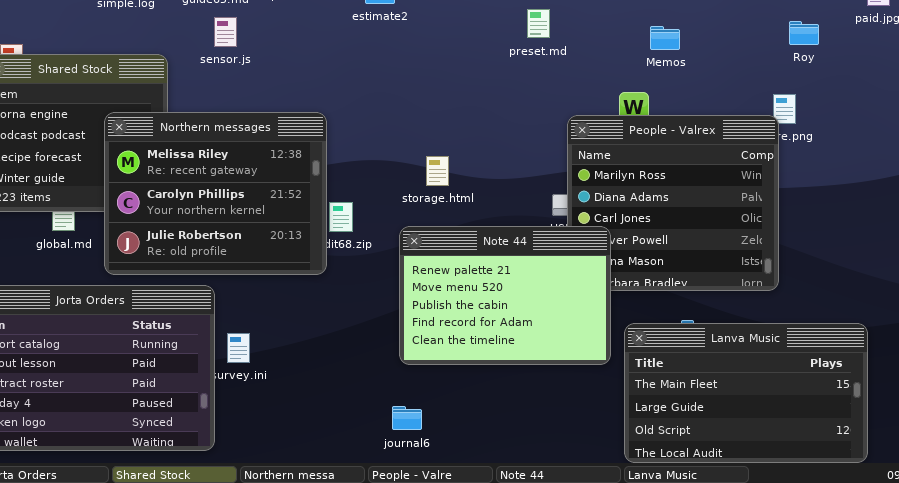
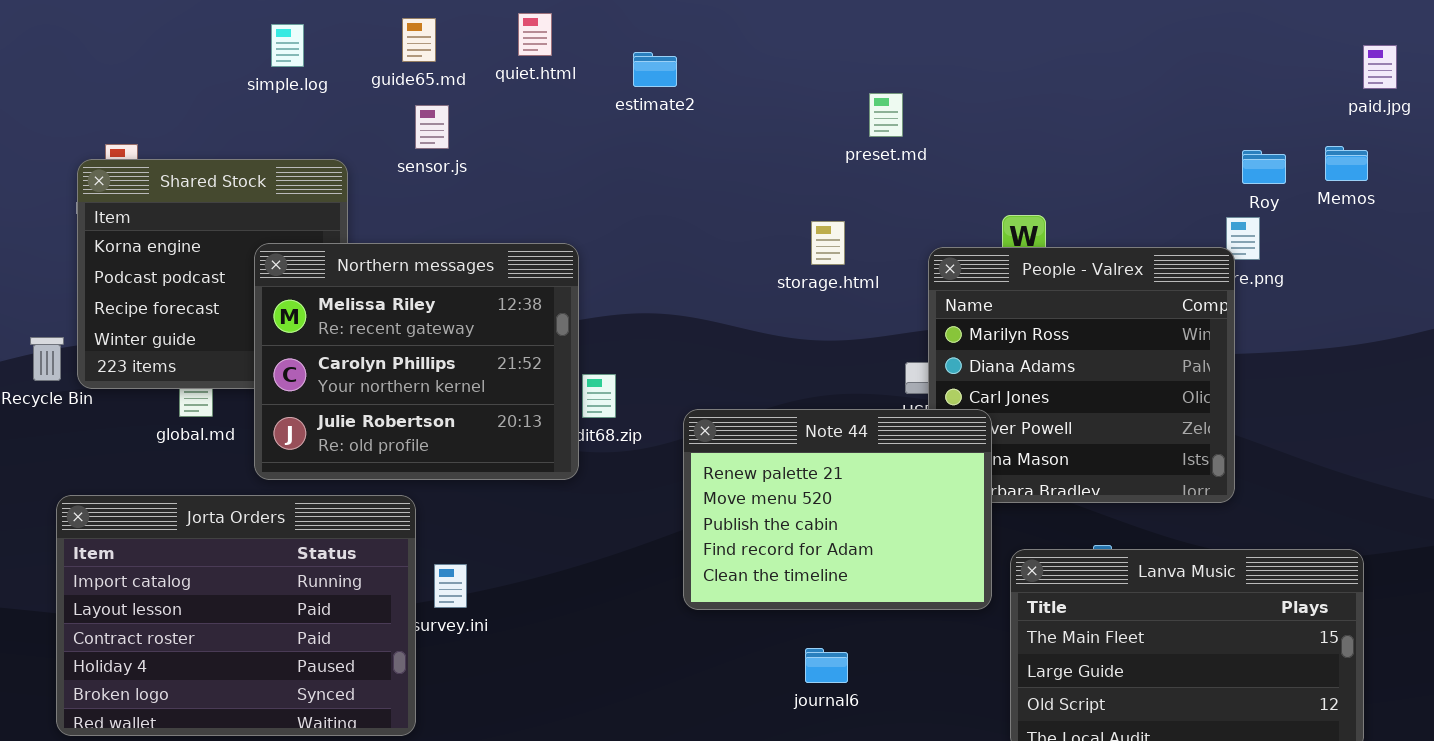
Roy: [789,21,819,45] -> [1242,150,1286,184], moved
Memos: [650,26,680,50] -> [1325,146,1368,181], moved
storage.html: [426,156,449,186] -> [811,221,845,265], moved
journal6: [392,406,422,430] -> [805,648,848,683], moved

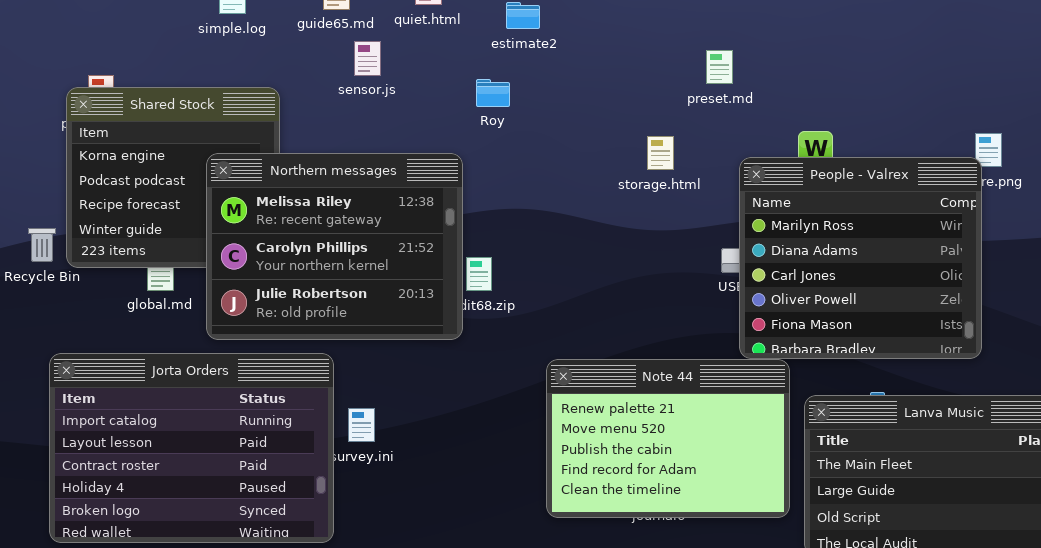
preset.md: [869,93,903,137] -> [706,50,733,84], moved
sensor.js: [415,105,449,149] -> [354,41,381,76], moved
Roy: [1242,150,1286,184] -> [476,79,510,107], moved
Note 44: [683,409,992,610] -> [546,359,790,518], moved

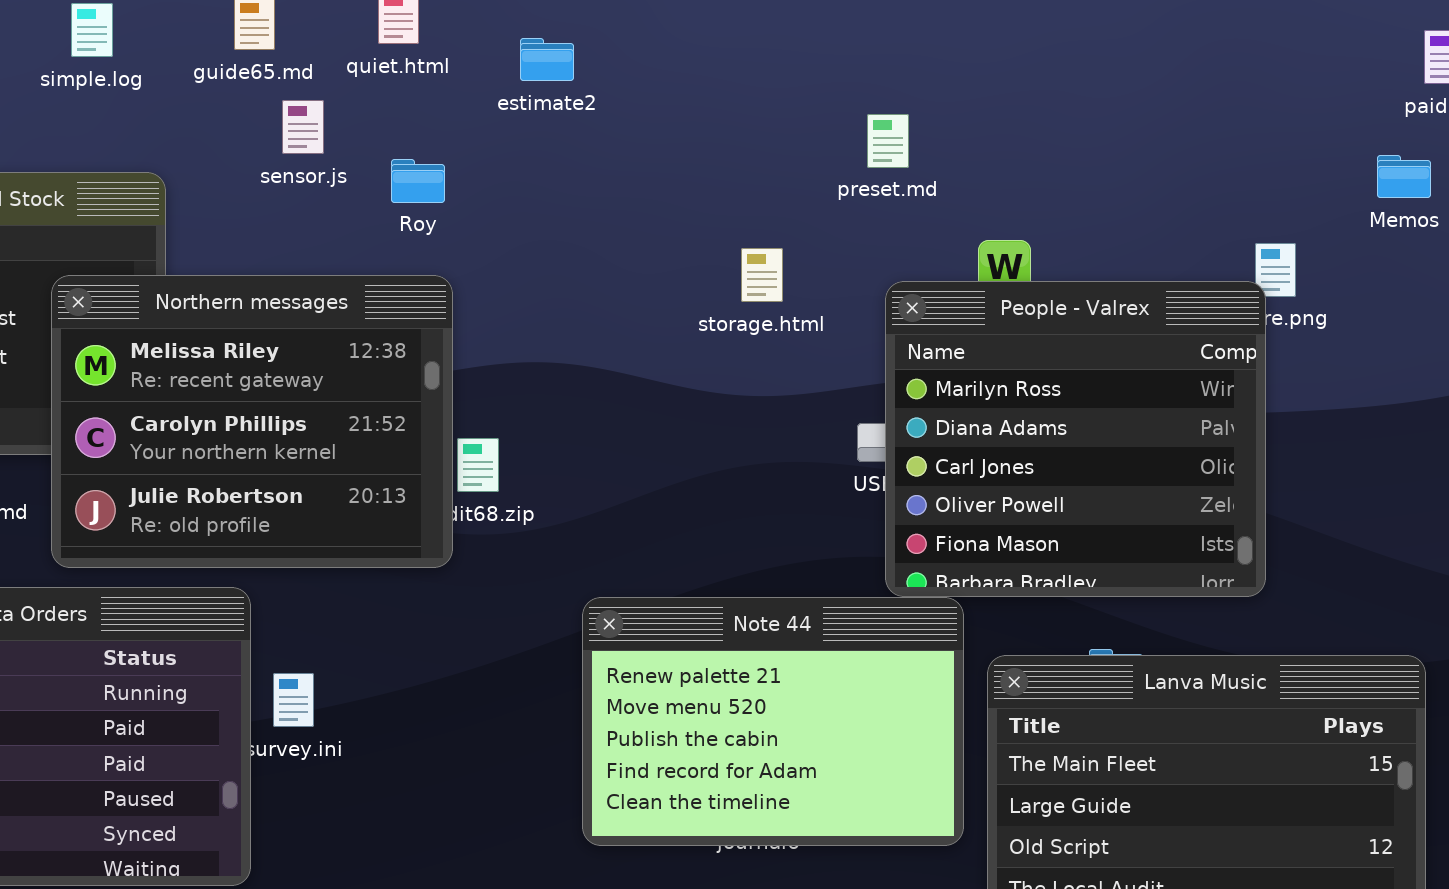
preset.md: [706,50,733,84] -> [867,114,909,168], moved
Roy: [476,79,510,107] -> [391,159,445,203], moved

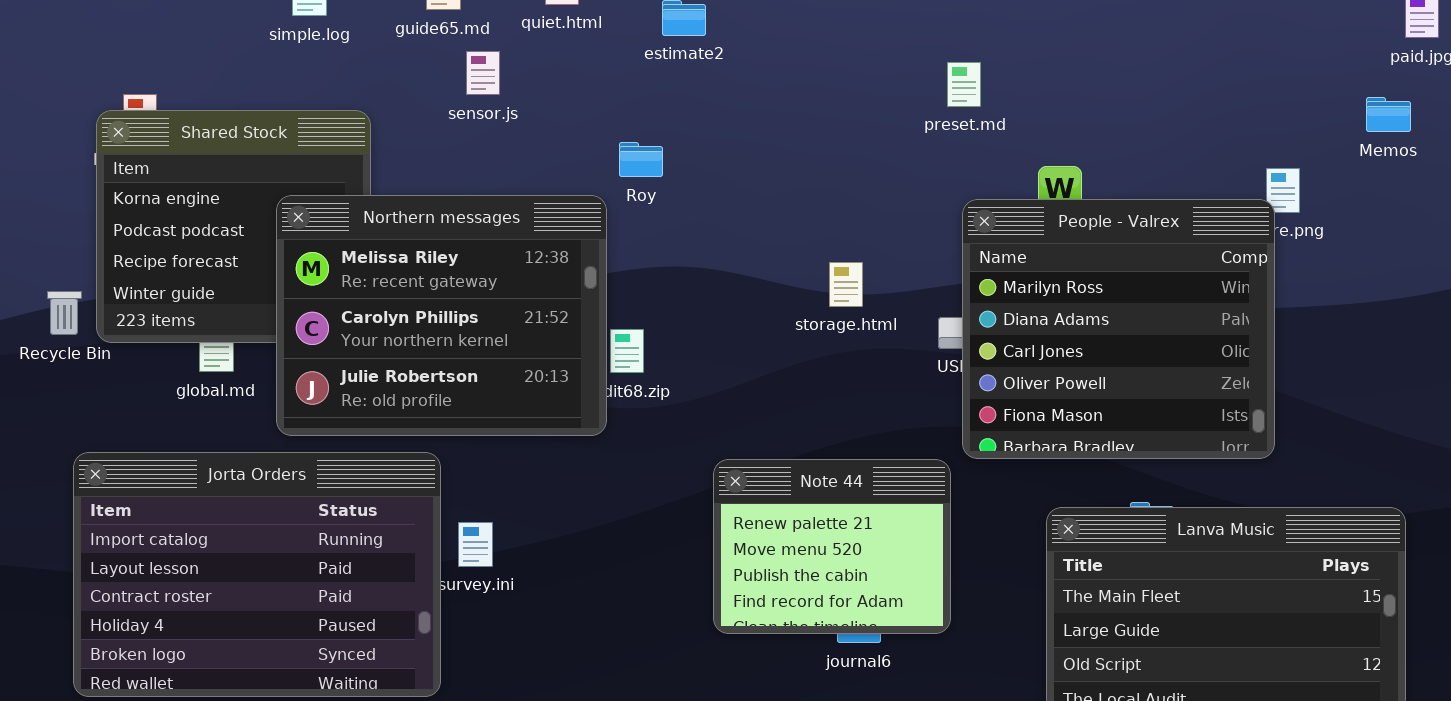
Roy: [391,159,445,203] -> [619,142,663,177], moved
storage.html: [741,248,783,302] -> [829,262,863,307], moved
Note 44: [582,597,964,846] -> [713,459,951,634], resized

